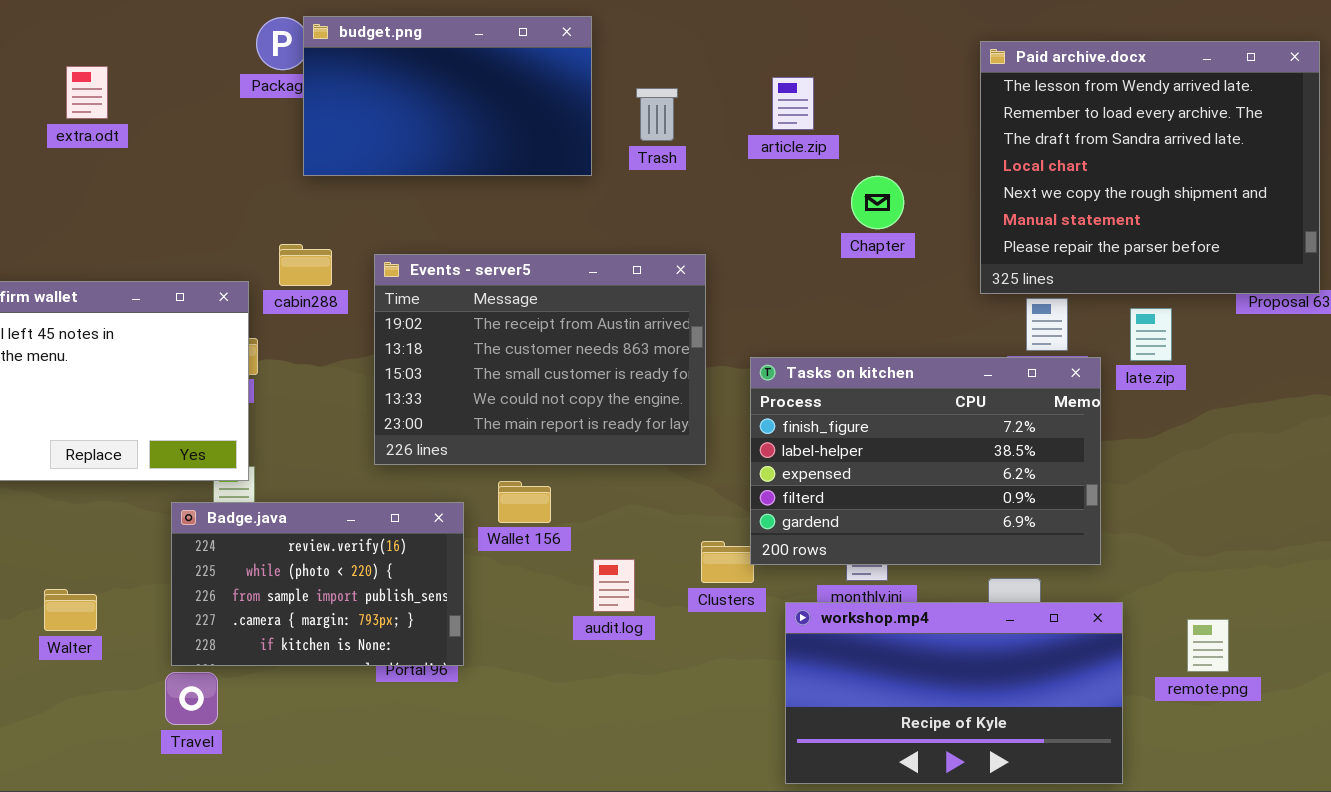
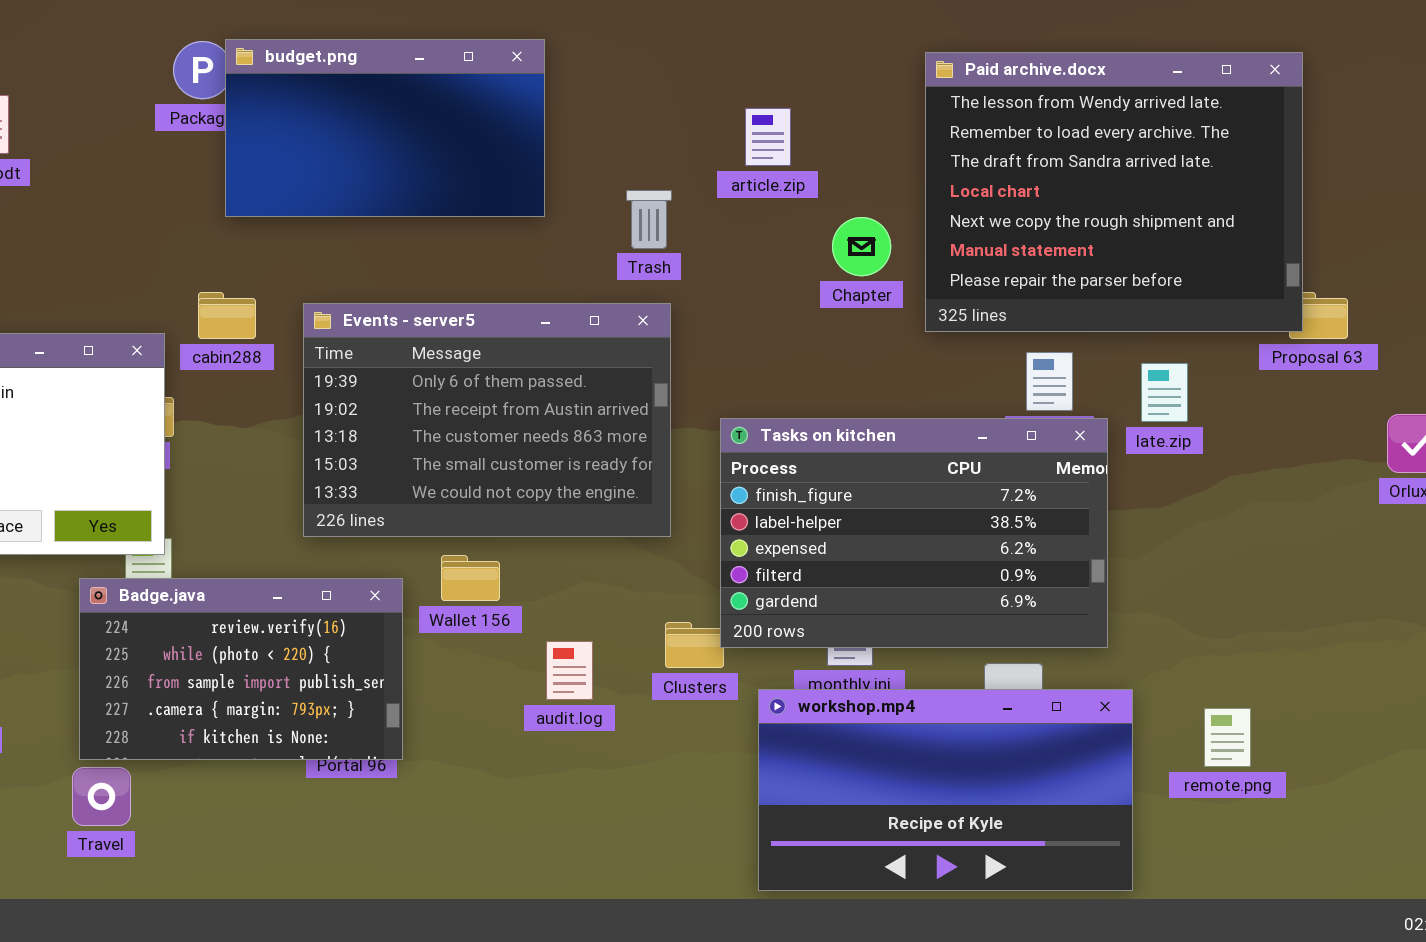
Paid archive.docx: [980,41,1320,294] -> [925,52,1303,332], moved
Trash: [636,88,678,141] -> [626,190,672,249], moved
Events - server5: [374,254,706,465] -> [303,303,671,537], scrolled up 1 row

